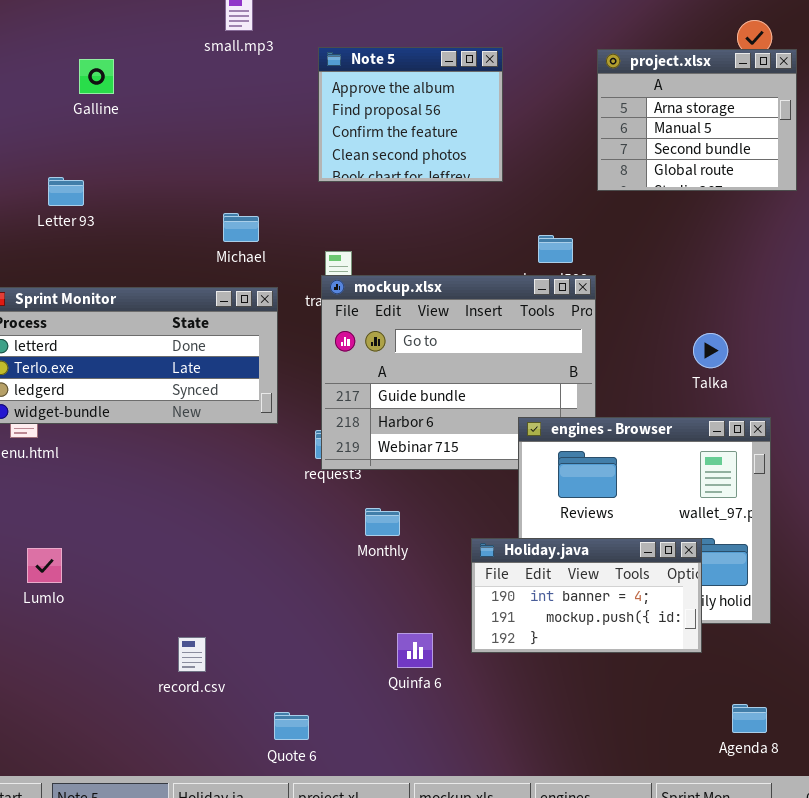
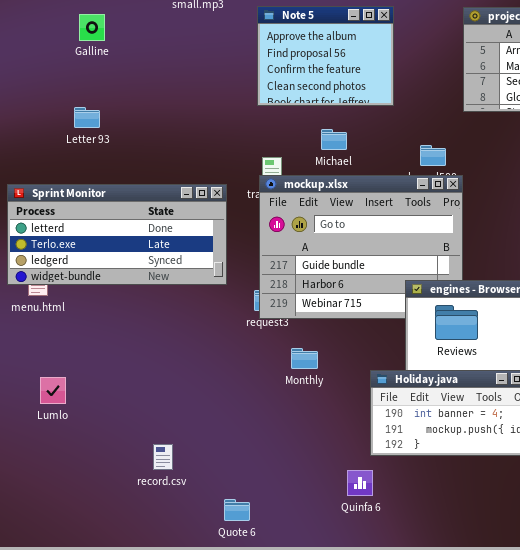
Letter 93: [48,177,84,206] -> [74,107,100,128], moved
Michael: [223,213,259,242] -> [321,129,347,150], moved
Quinfa 6: [397,633,433,668] -> [347,470,373,496], moved

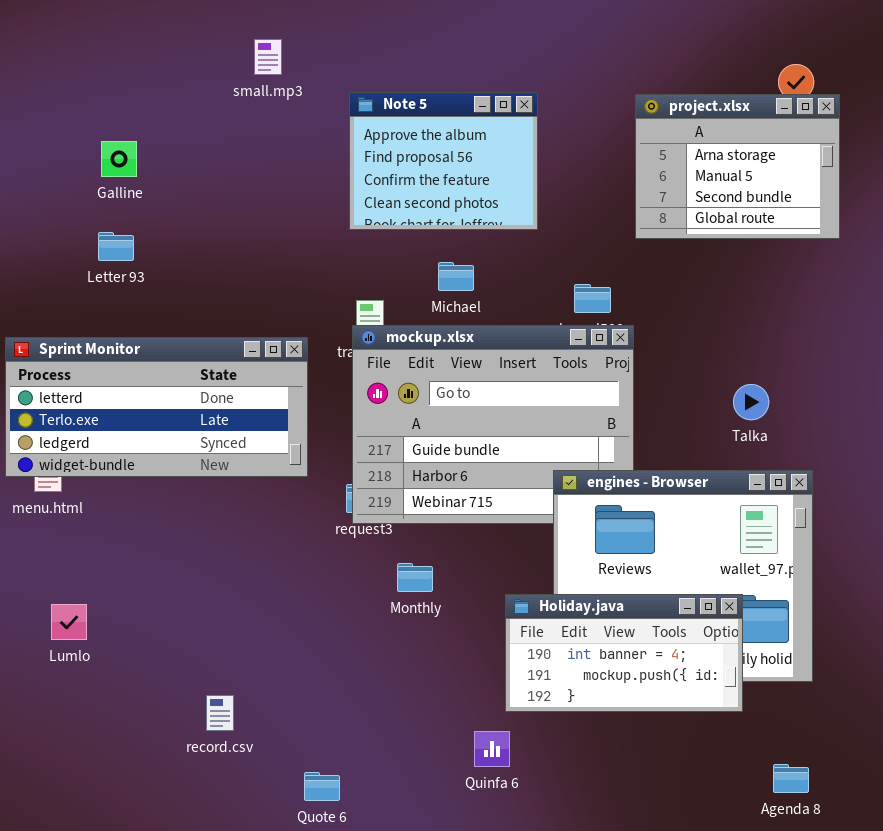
Galline: [79,14,105,41] -> [101,141,137,177], moved

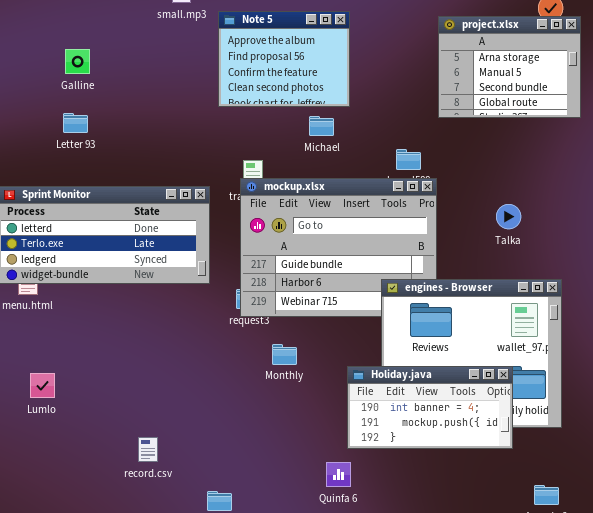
Note 5: [349,92,538,230] -> [218,11,350,107], moved
Michael: [438,262,474,291] -> [309,116,334,136], moved
Talka: [733,384,769,420] -> [496,204,521,229], moved

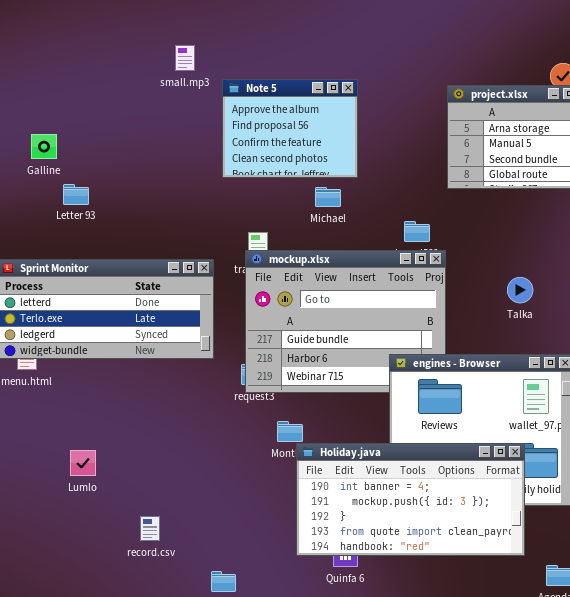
Galline: [65,49,90,74] -> [31,134,57,159], moved
Holiday.java: [347,366,513,449] -> [296,443,525,556], resized
Lumlo: [30,373,55,398] -> [70,450,96,476], moved

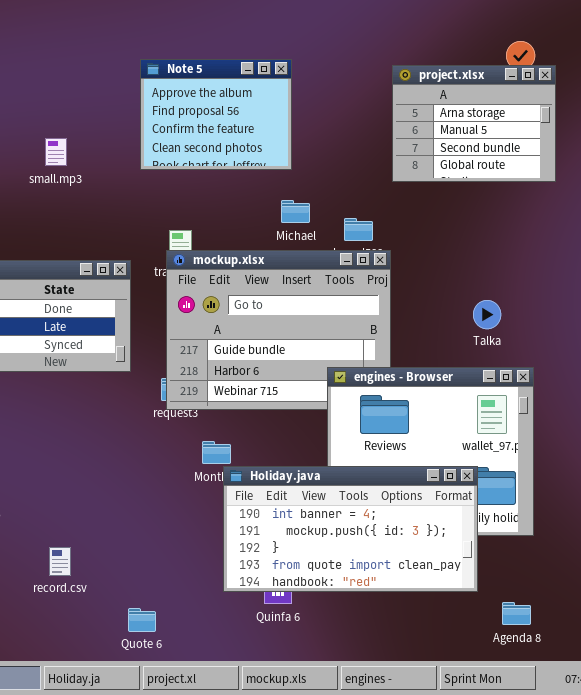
small.mp3: [175,45,195,71] -> [45,138,67,166], moved
Michael: [315,187,341,207] -> [281,200,310,223], moved
Talka: [507,277,533,303] -> [473,300,501,329], moved

